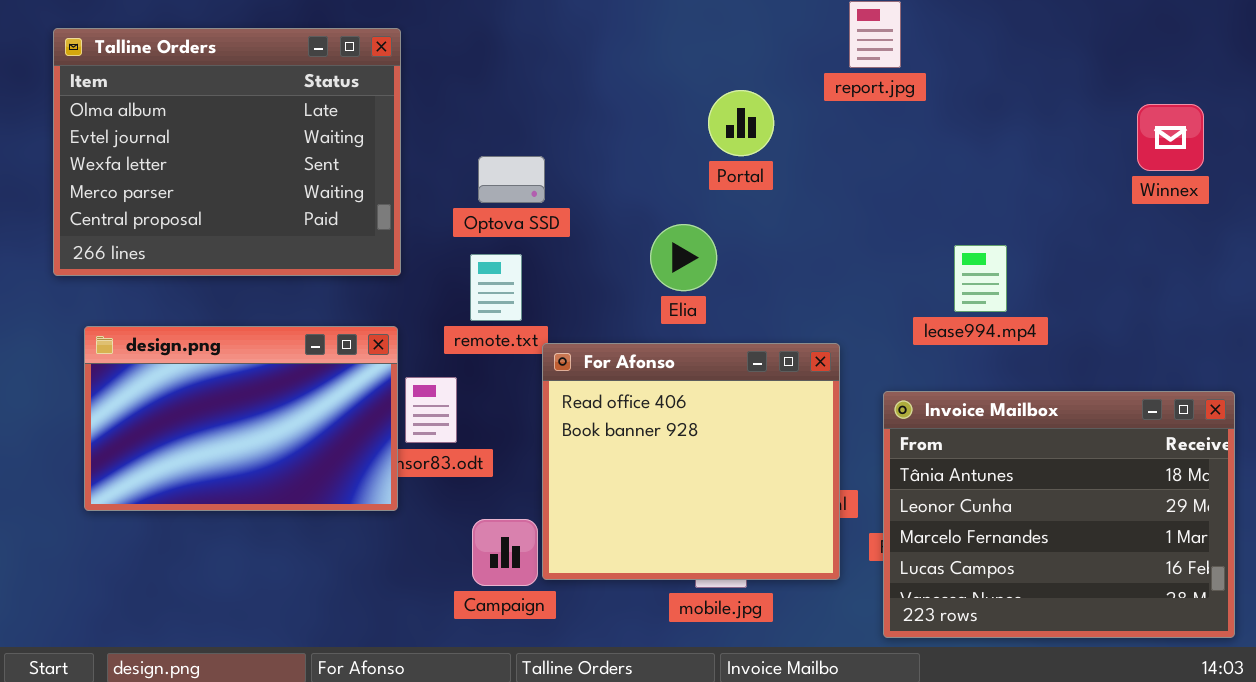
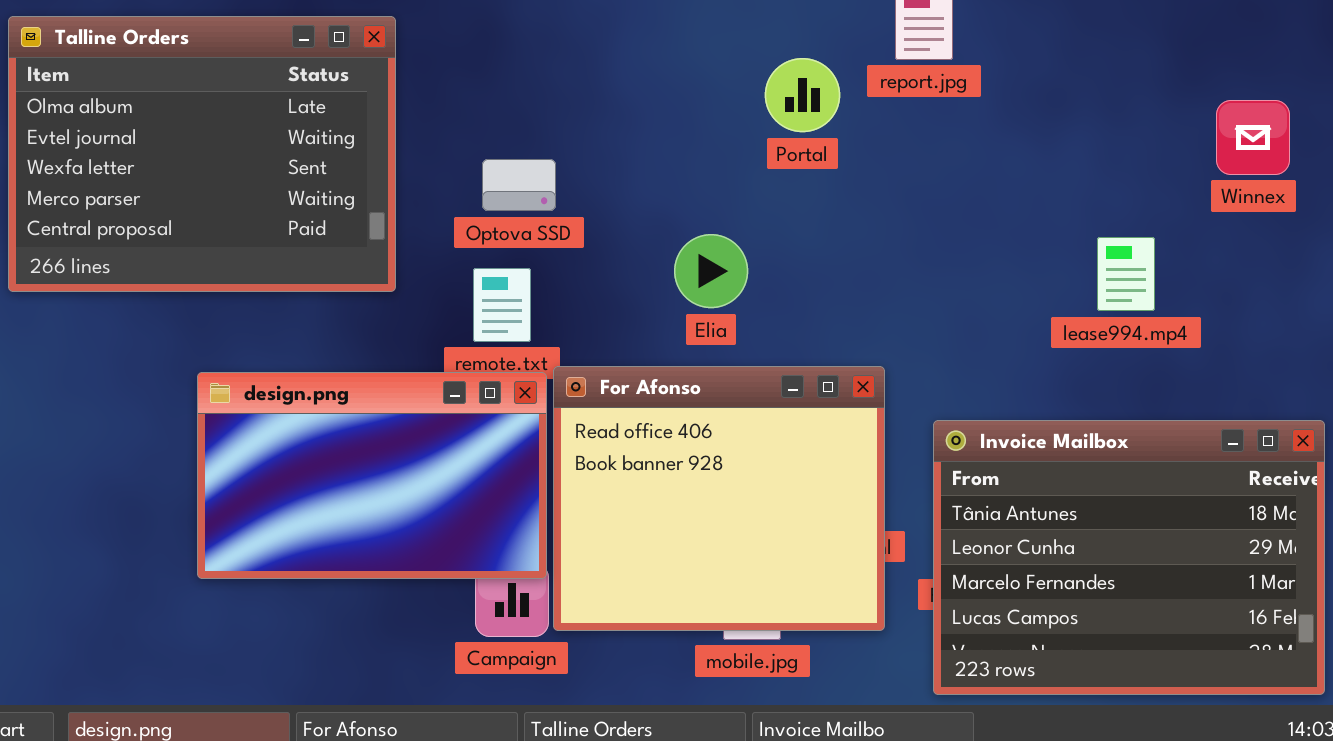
Portal: [708,90,774,156] -> [765,58,840,132], moved
lease994.mp4: [954,245,1007,312] -> [1097,237,1155,311], moved
design.png: [84,326,398,511] -> [197,372,547,579], moved

